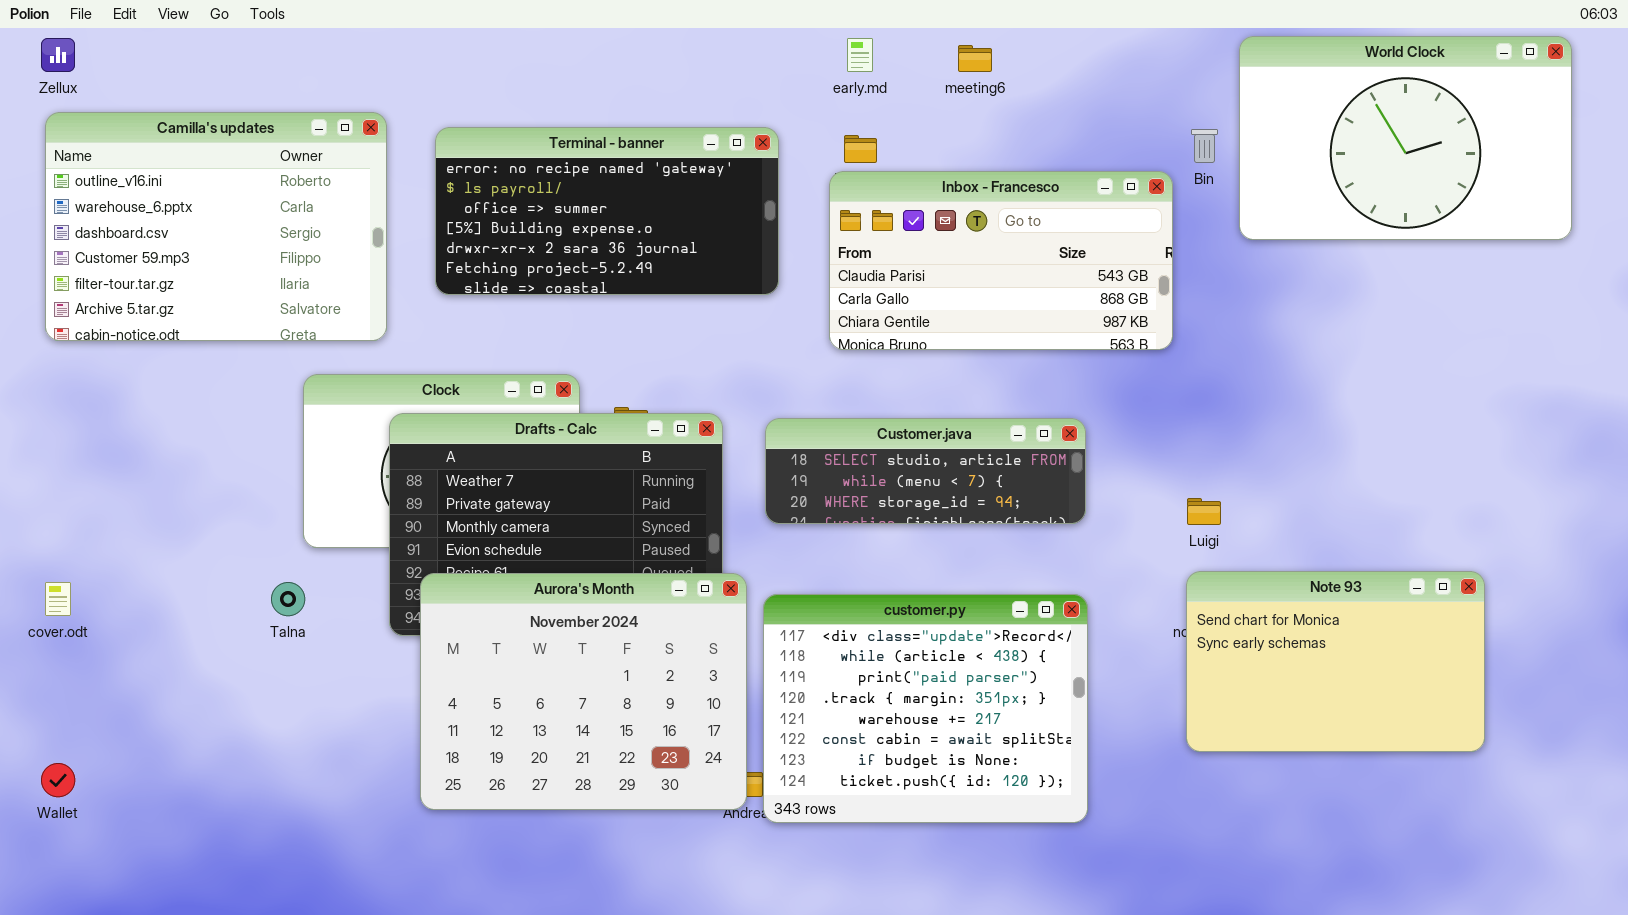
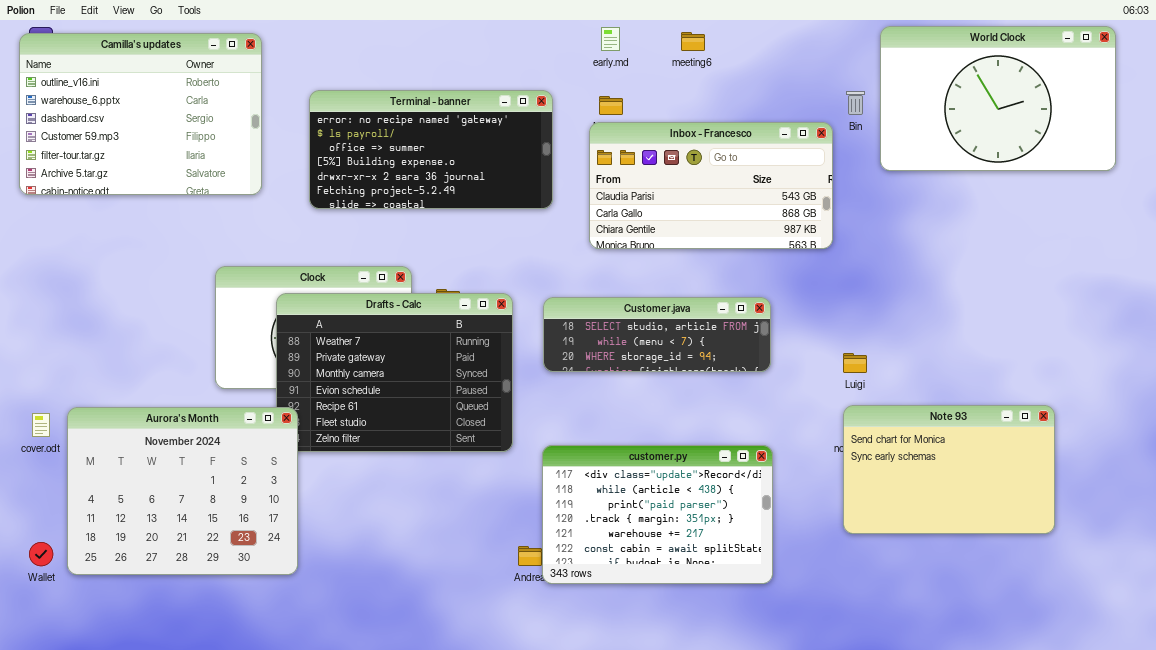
Camilla's updates: [45,112,387,341] -> [19,33,262,195], moved
Aurora's Month: [420,573,747,810] -> [67,407,298,575], moved
customer.py: [763,594,1088,823] -> [542,445,773,584], resized

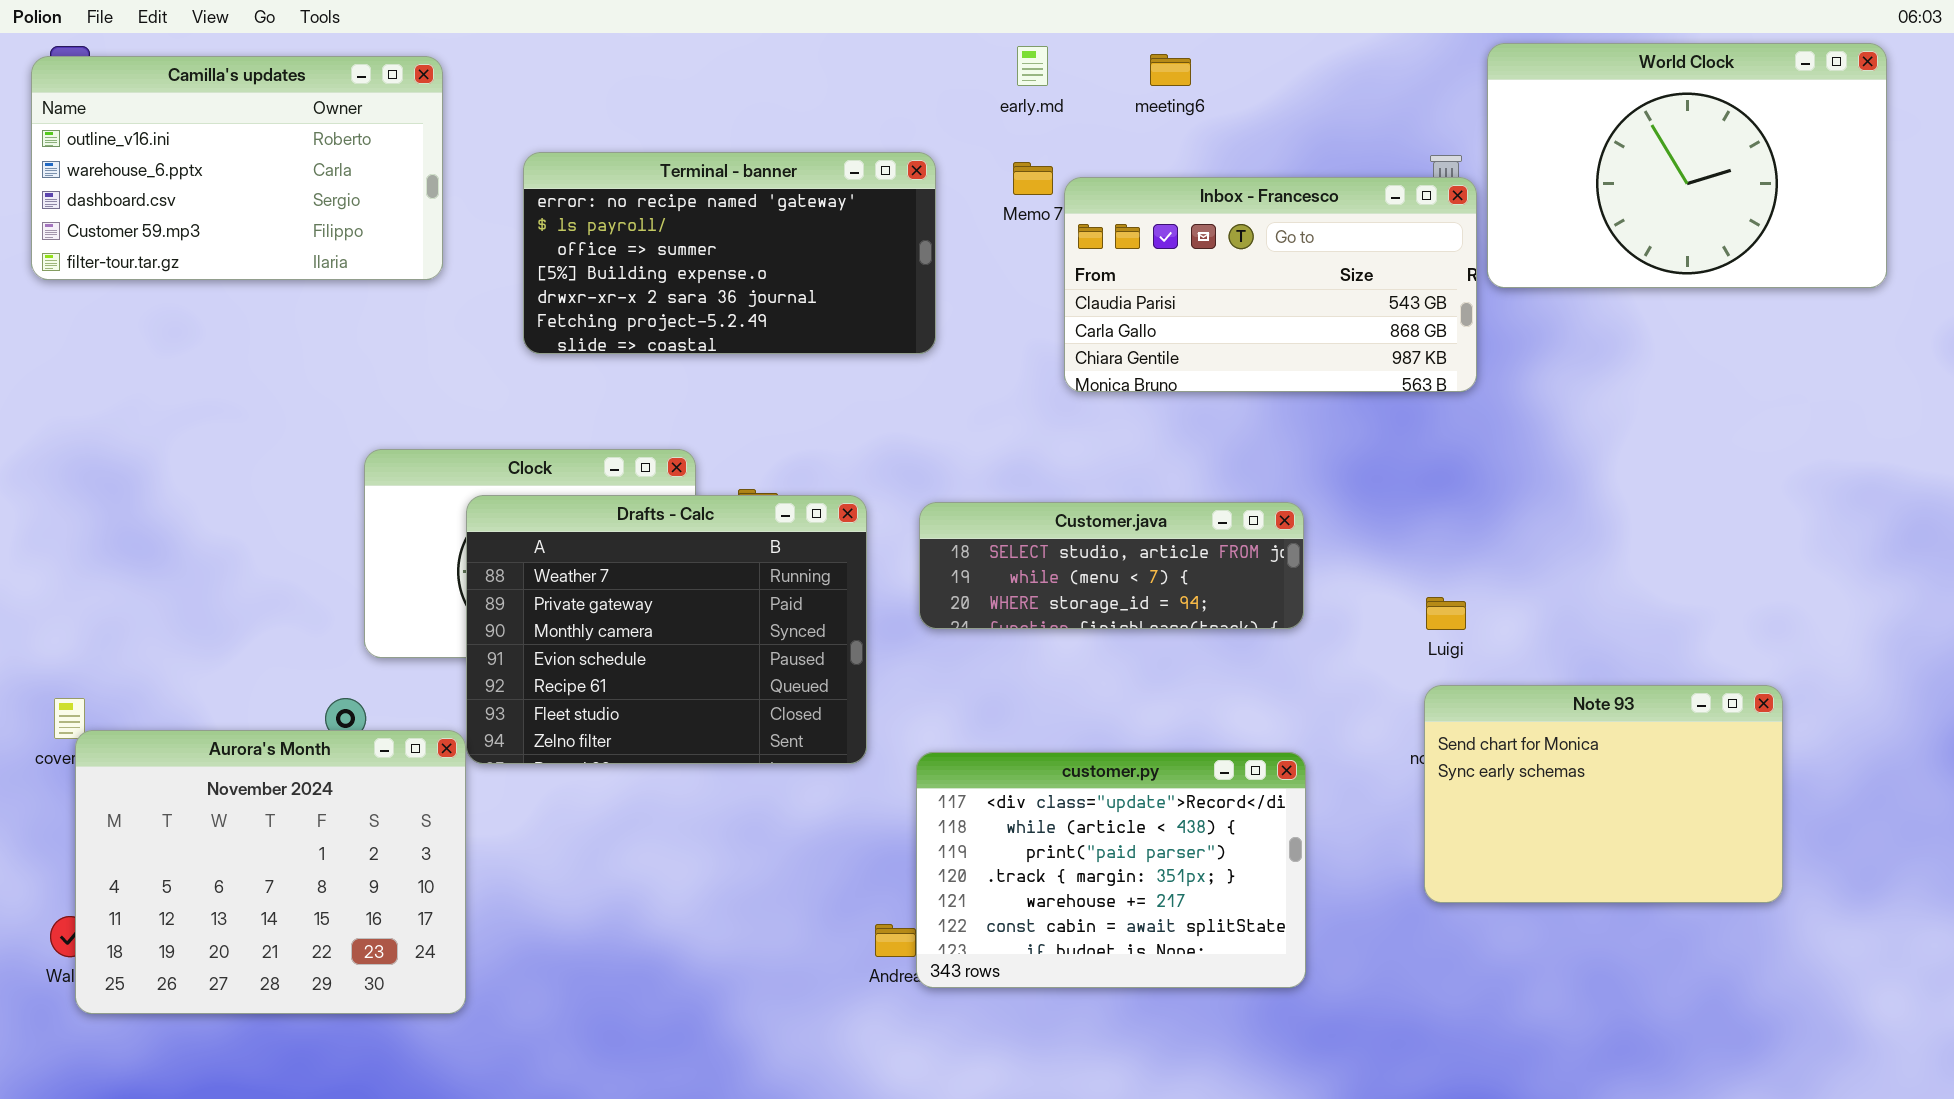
Camilla's updates: [19,33,262,195] -> [31,56,443,280], resized
Inbox - Francesco: [589,122,833,249] -> [1064,177,1477,392], moved
Aurora's Month: [67,407,298,575] -> [75,730,466,1014], moved

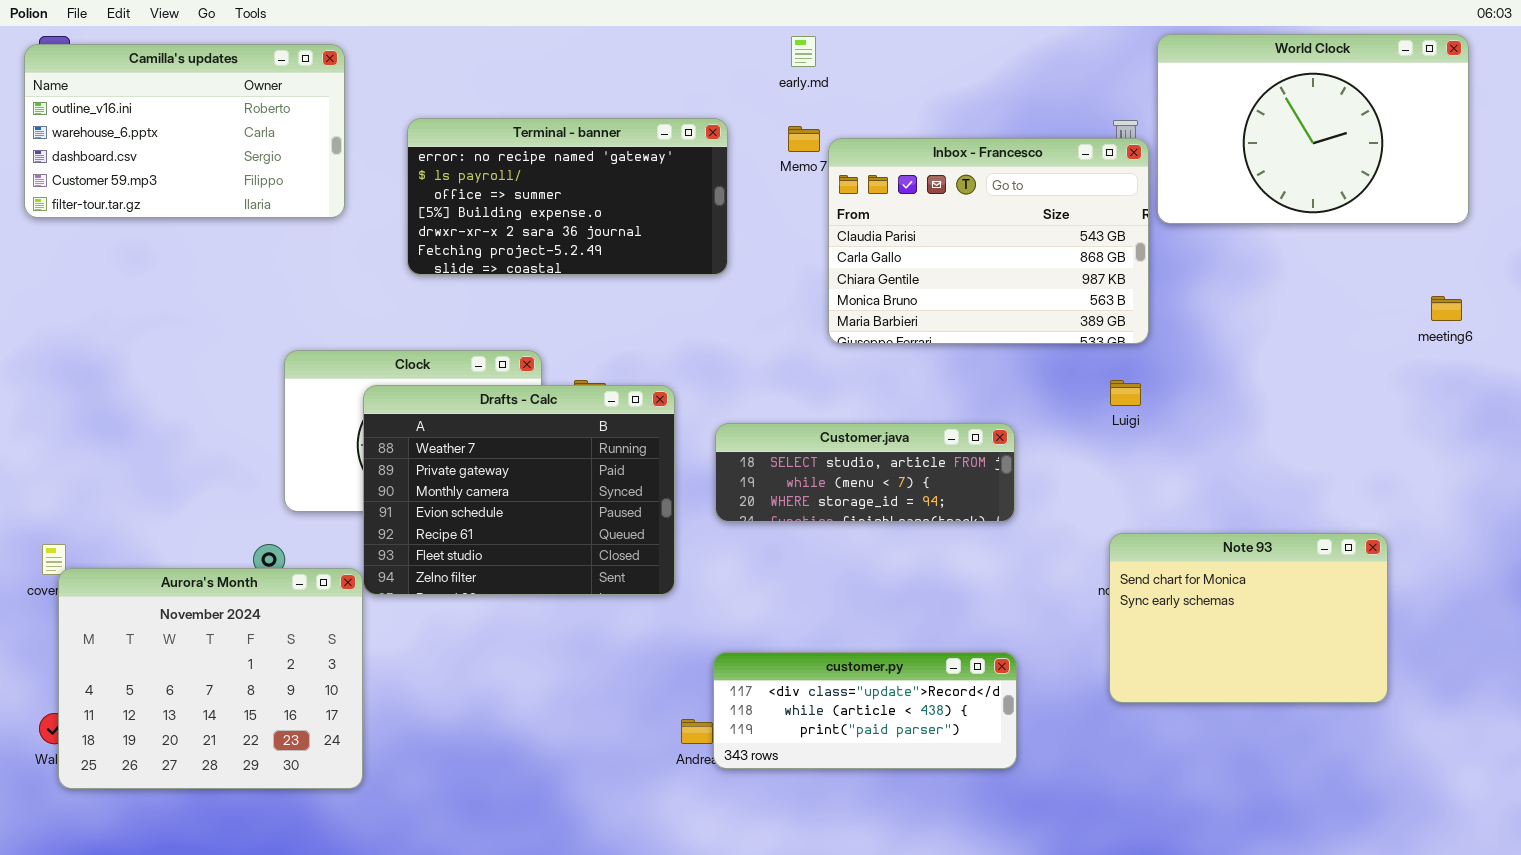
meeting6: [1150,54,1191,86] -> [1431,296,1462,321], moved
Inbox - Francesco: [1064,177,1477,392] -> [828,138,1149,344], resized
Customer.java: [919,502,1304,629] -> [715,423,1015,522], moved
Luigi: [1426,597,1466,630] -> [1110,380,1141,406], moved
customer.py: [916,752,1306,988] -> [713,652,1017,769], resized

